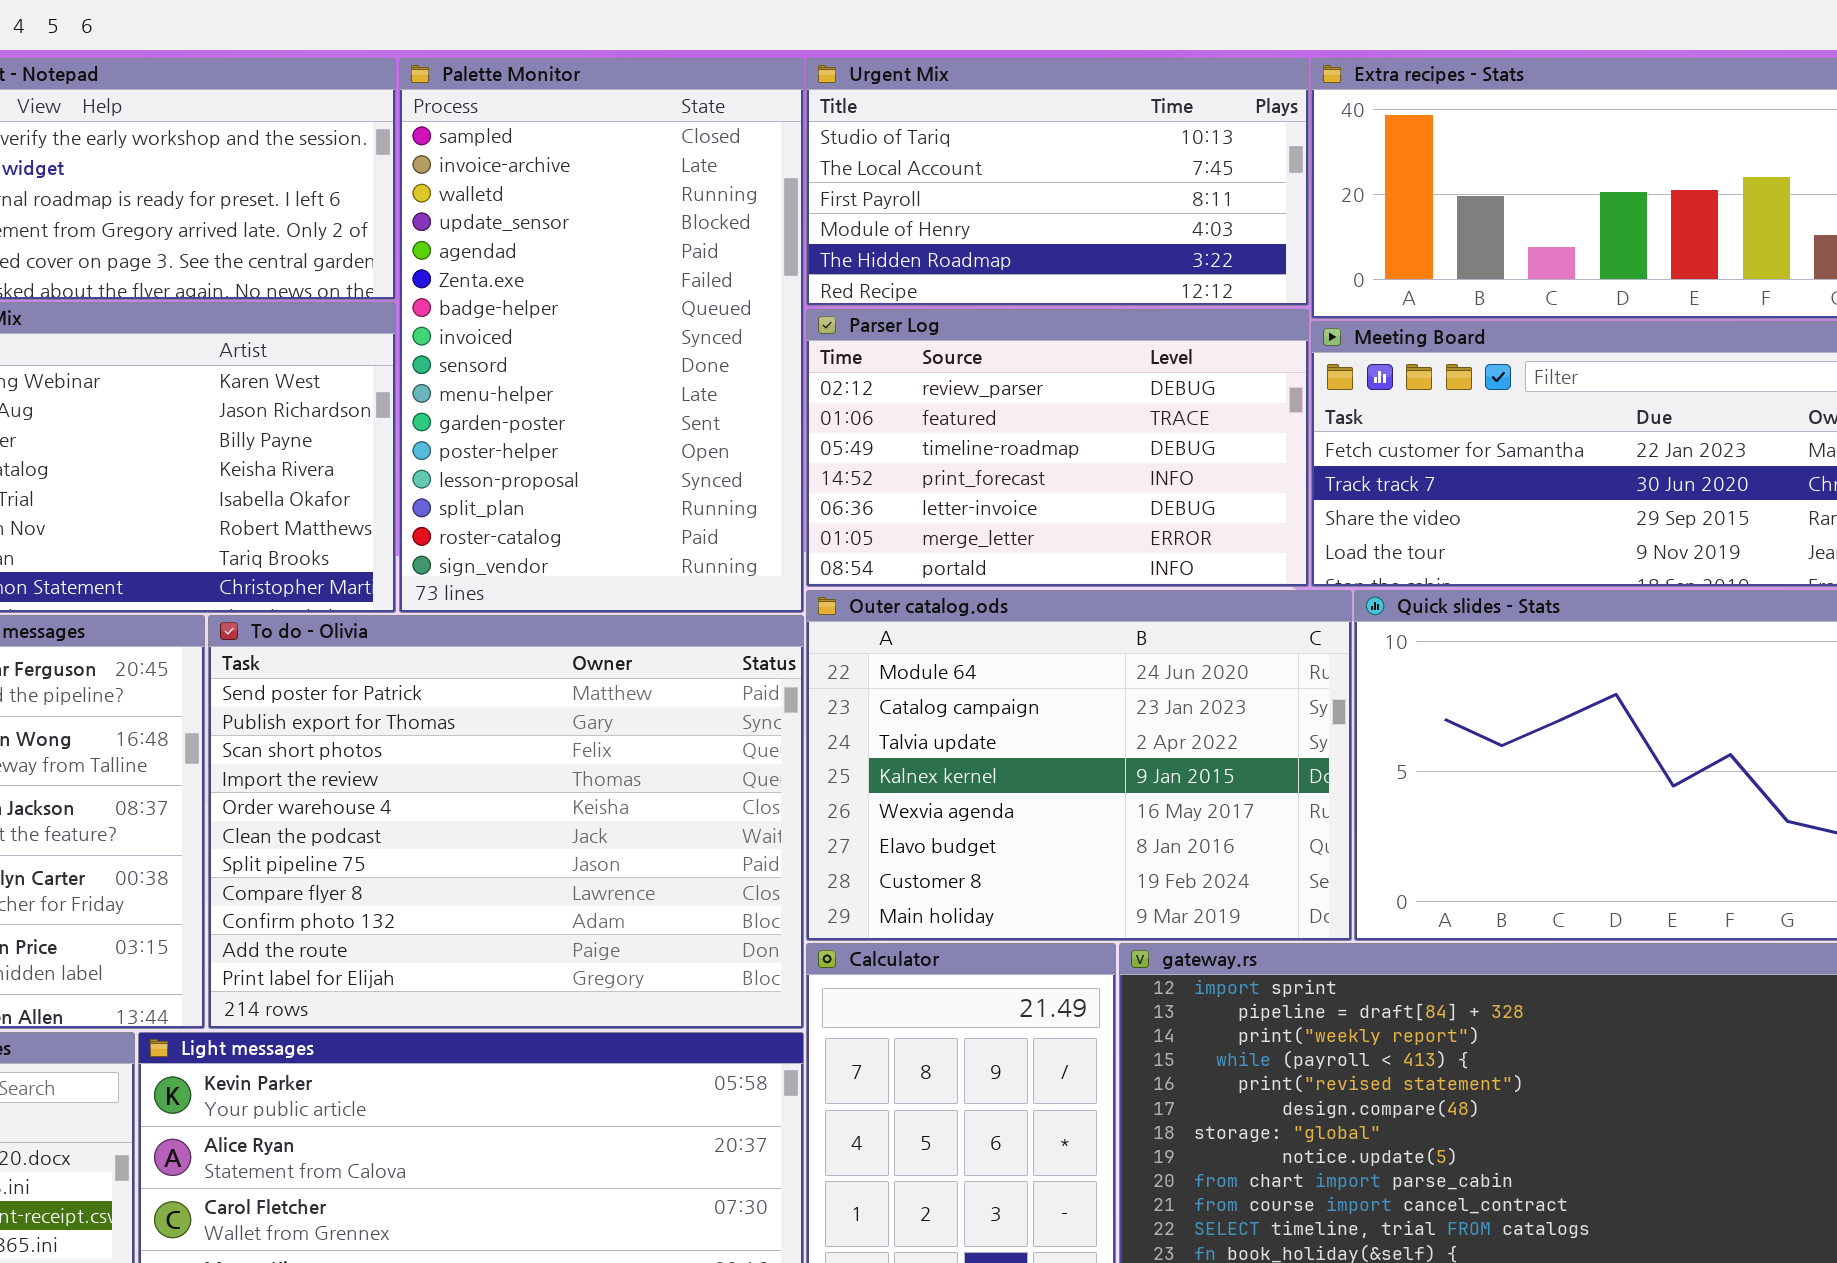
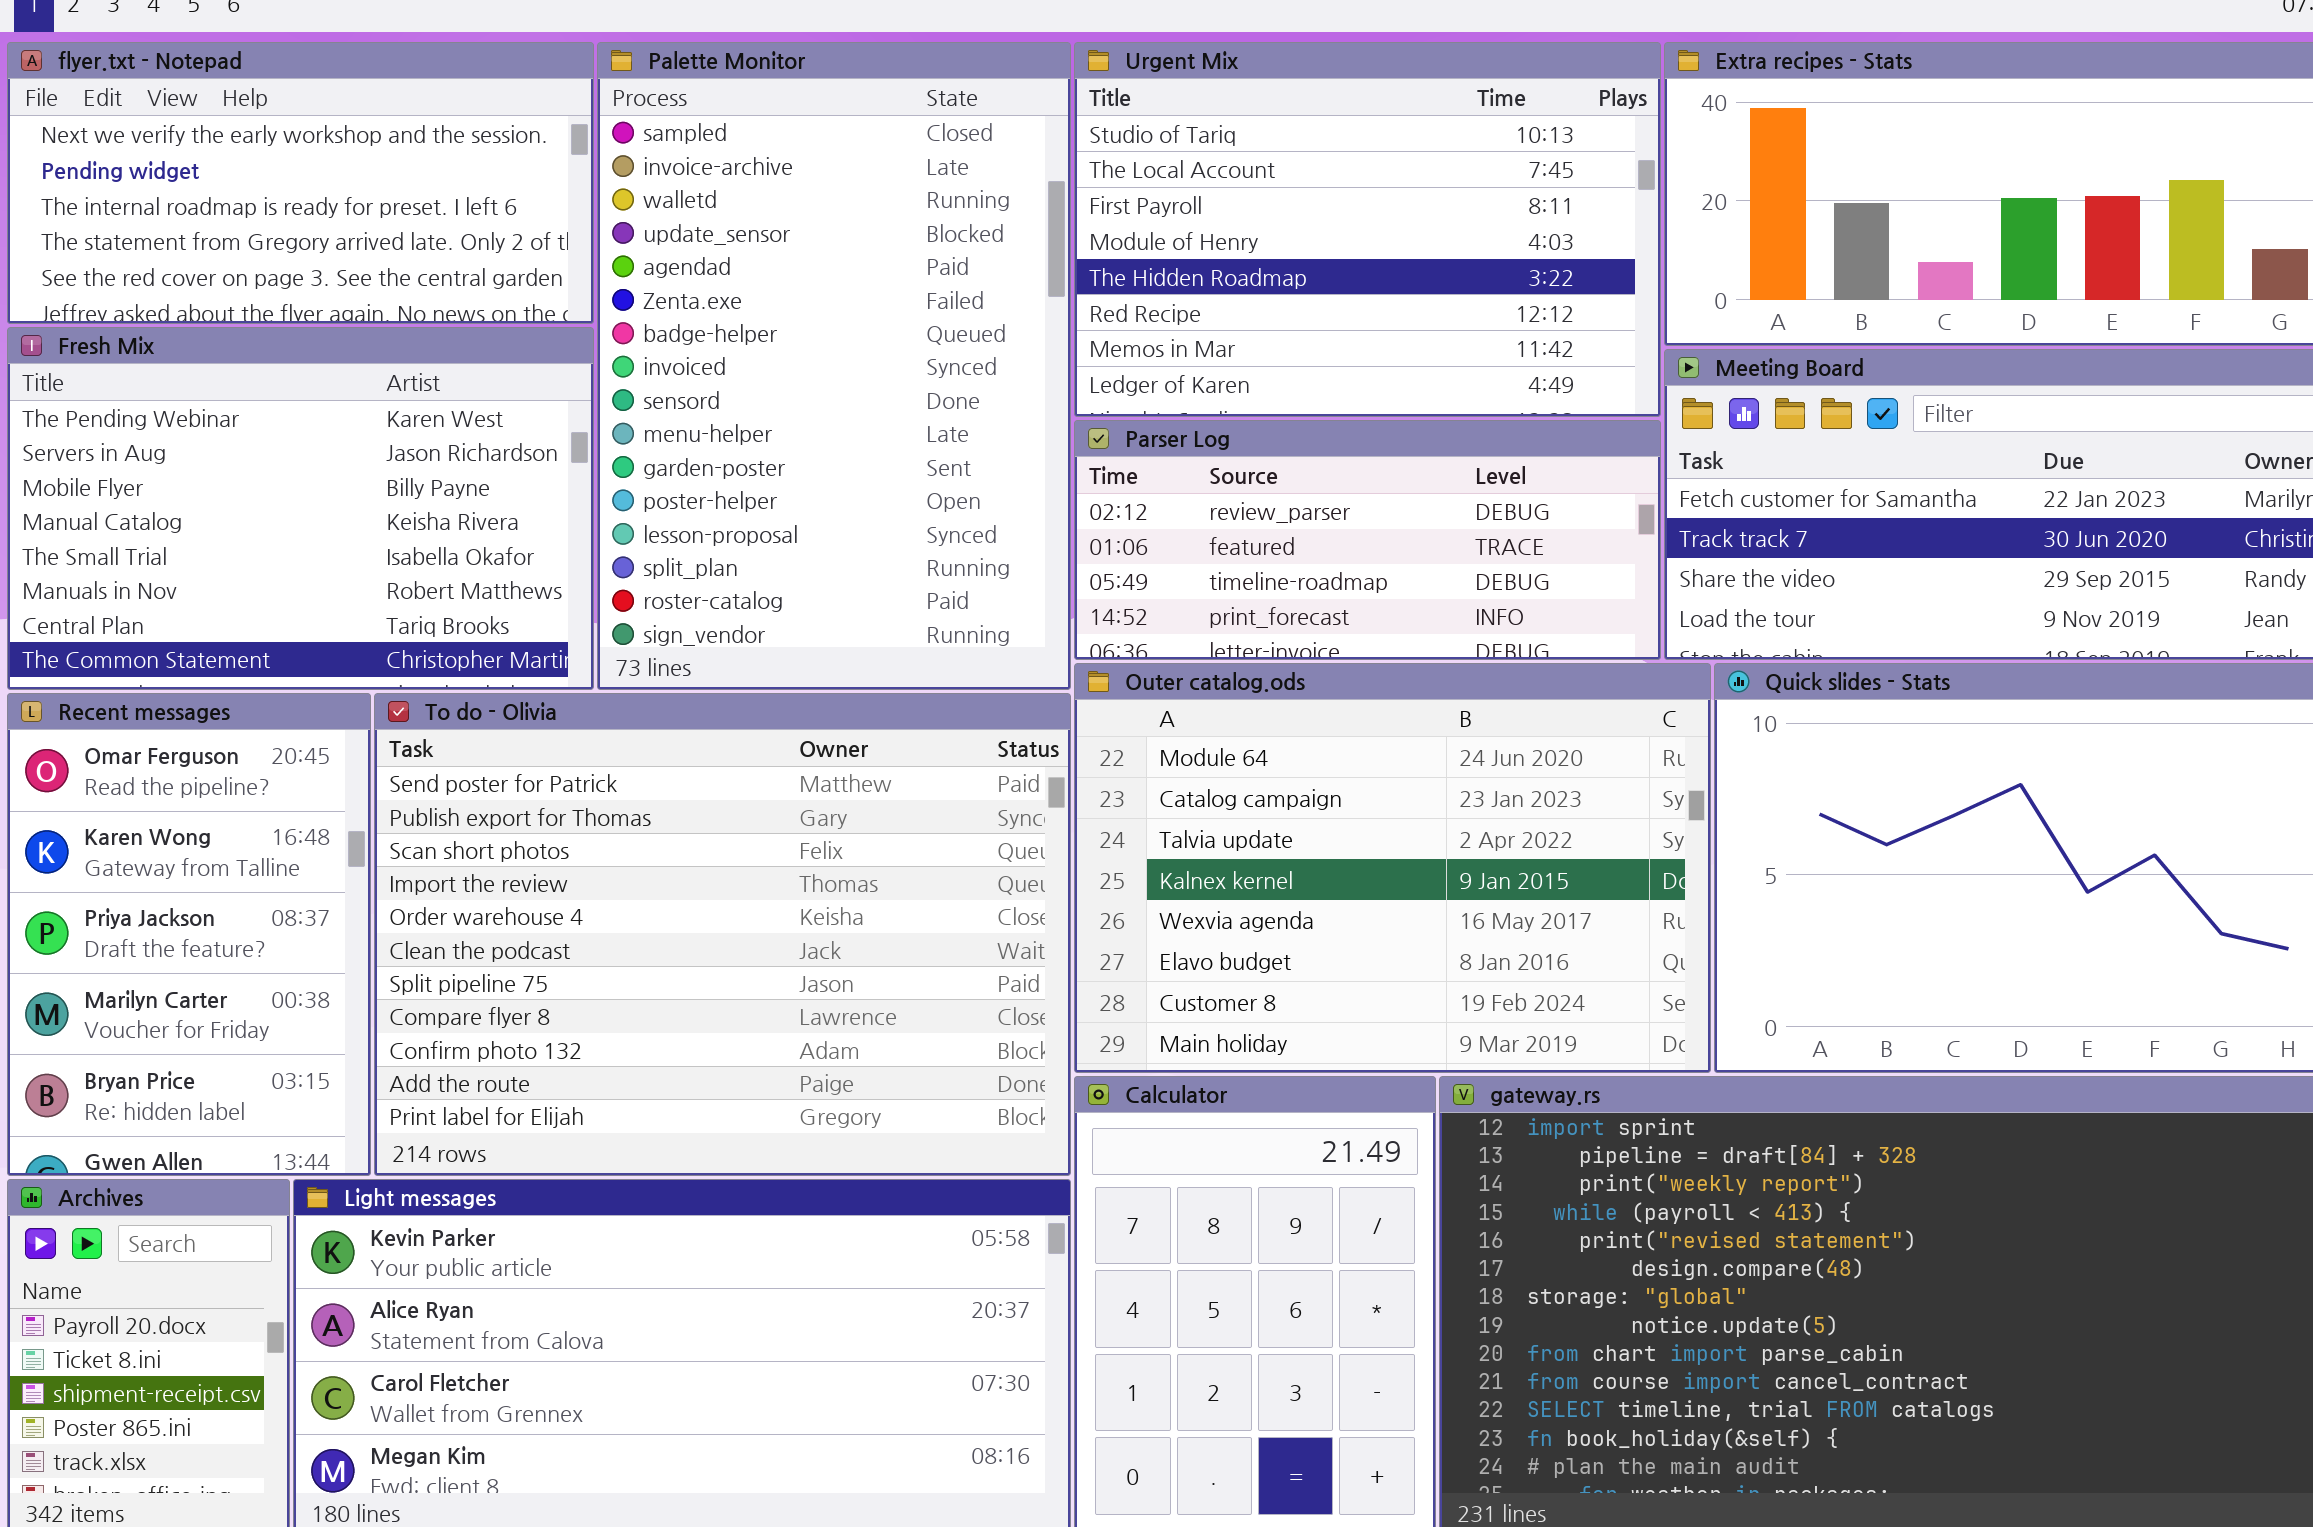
Urgent Mix: [806,58,1309,306] -> [1074,42,1661,417], resized
Parser Log: [806,309,1309,587] -> [1074,420,1661,660], resized

